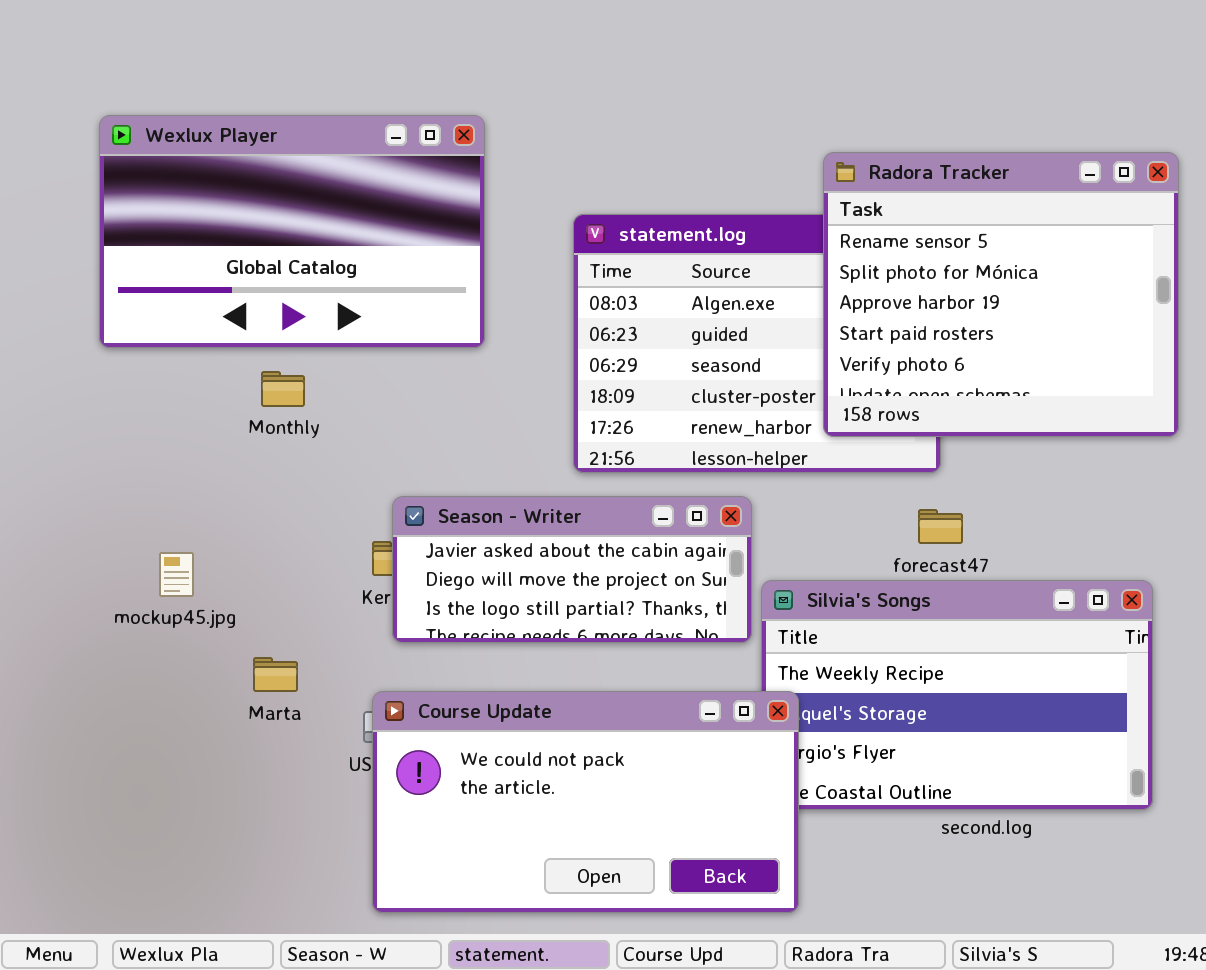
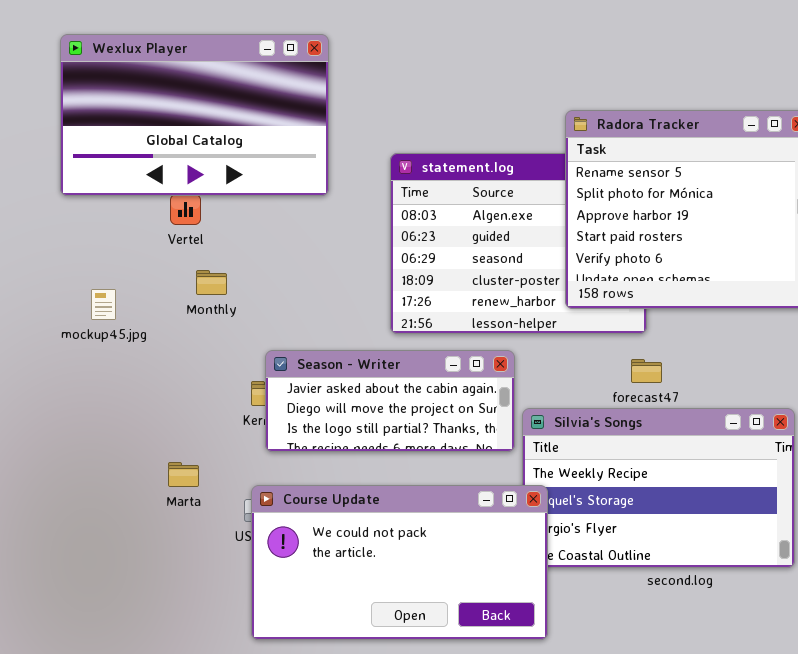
Wexlux Player: [99,115,485,348] -> [60,34,329,196], moved
Monthly: [261,371,305,407] -> [196,270,227,295], moved
mockup45.jpg: [159,552,194,597] -> [91,289,116,320], moved

